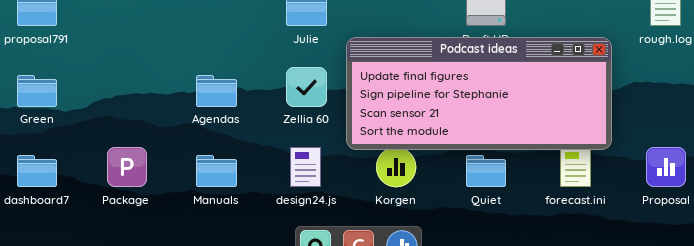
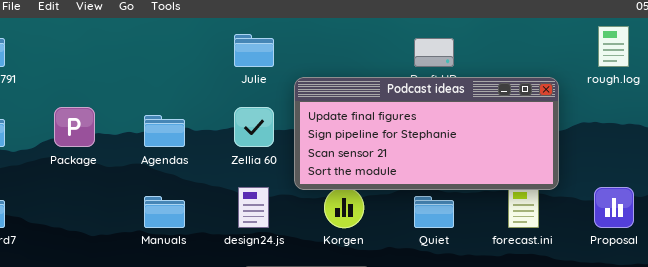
Package: [107,147,147,187] -> [54,107,95,147], moved

